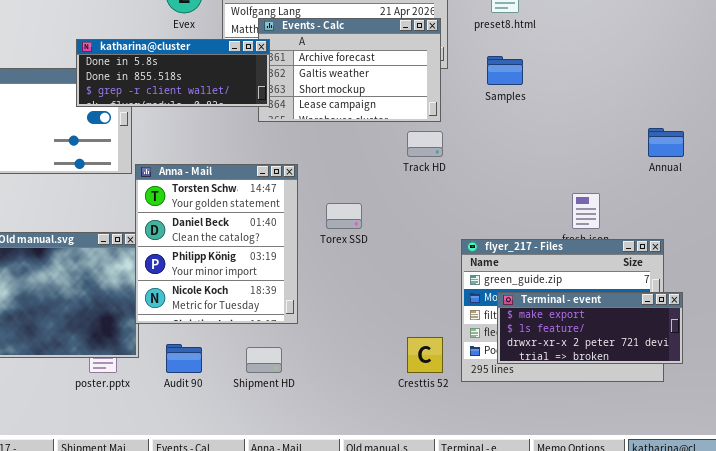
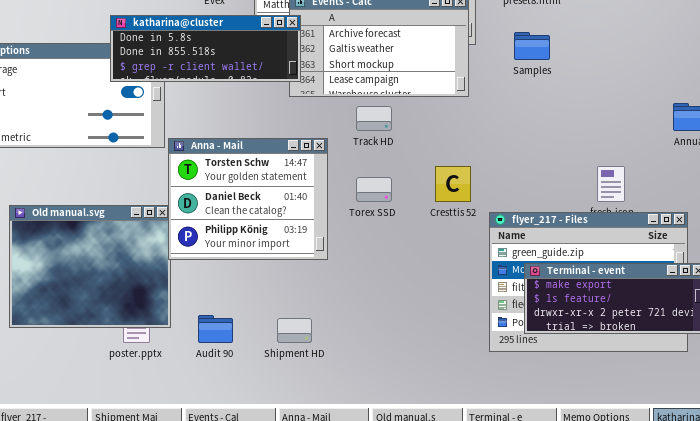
Track HD: [407,131,443,157] -> [356,106,392,131], moved
Anna - Mail: [135,164,298,324] -> [168,138,328,260], resized
Cresttis 52: [407,337,443,373] -> [435,166,471,202], moved

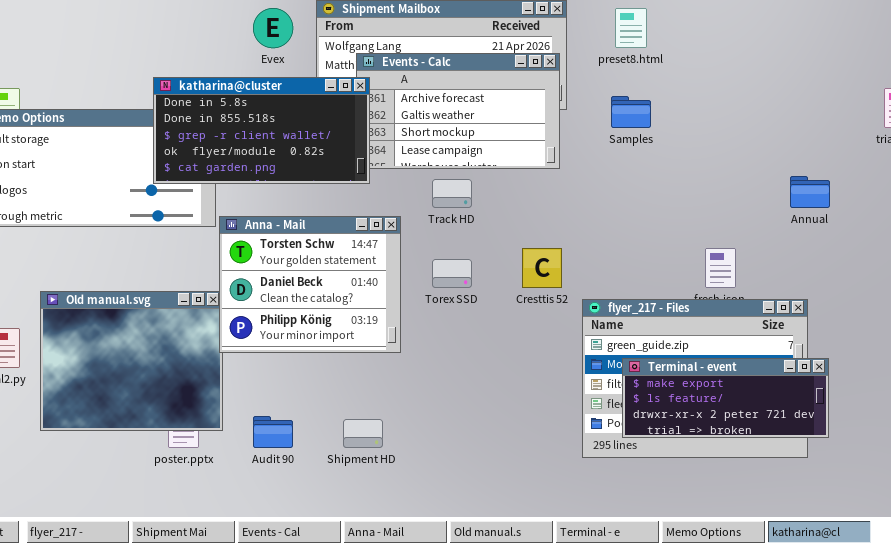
katharina@cluster: [110,15,301,82] -> [153,77,370,184], resized

